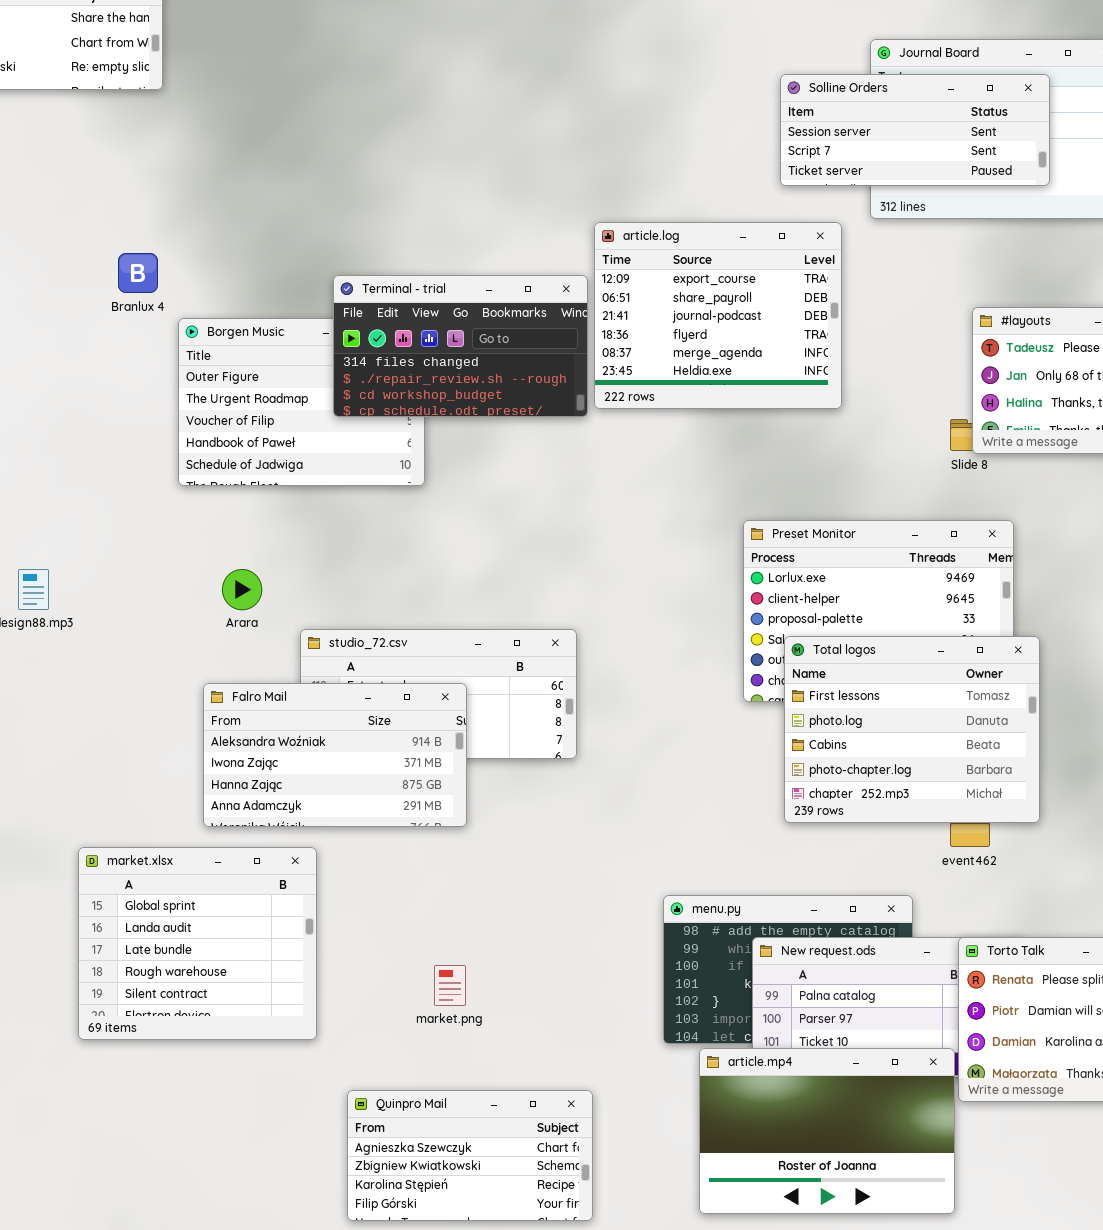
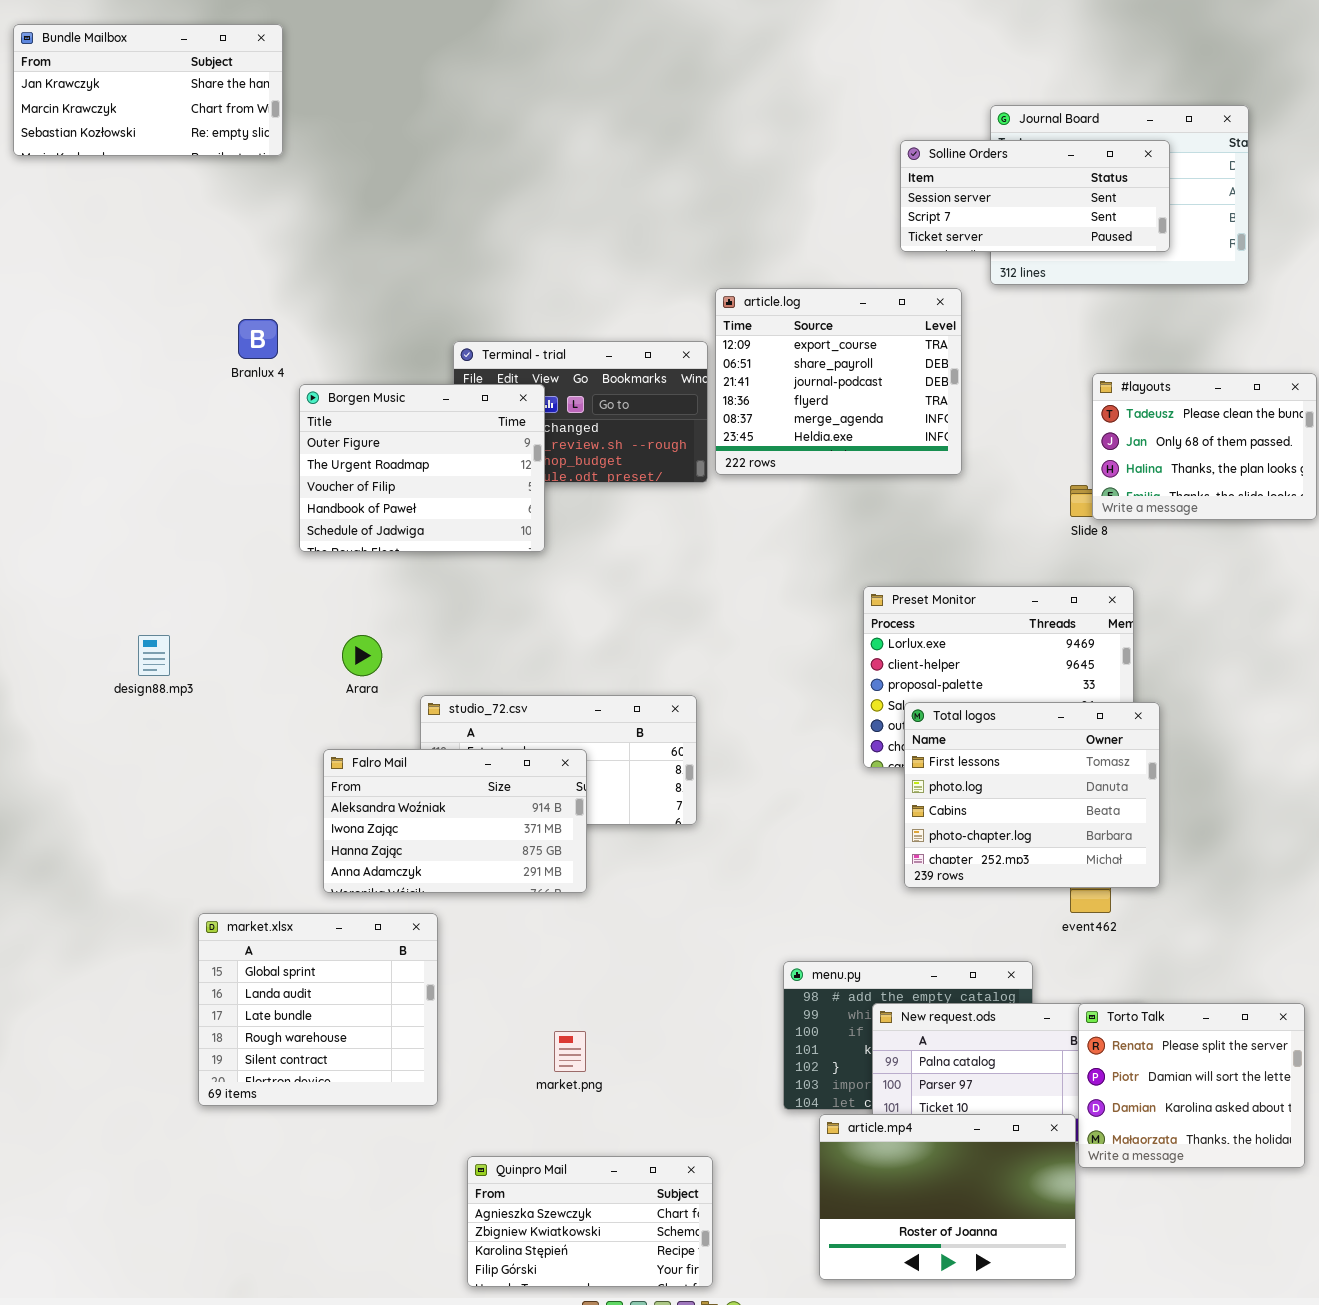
Borgen Music: [178,318,425,486] -> [299,384,545,552], raised

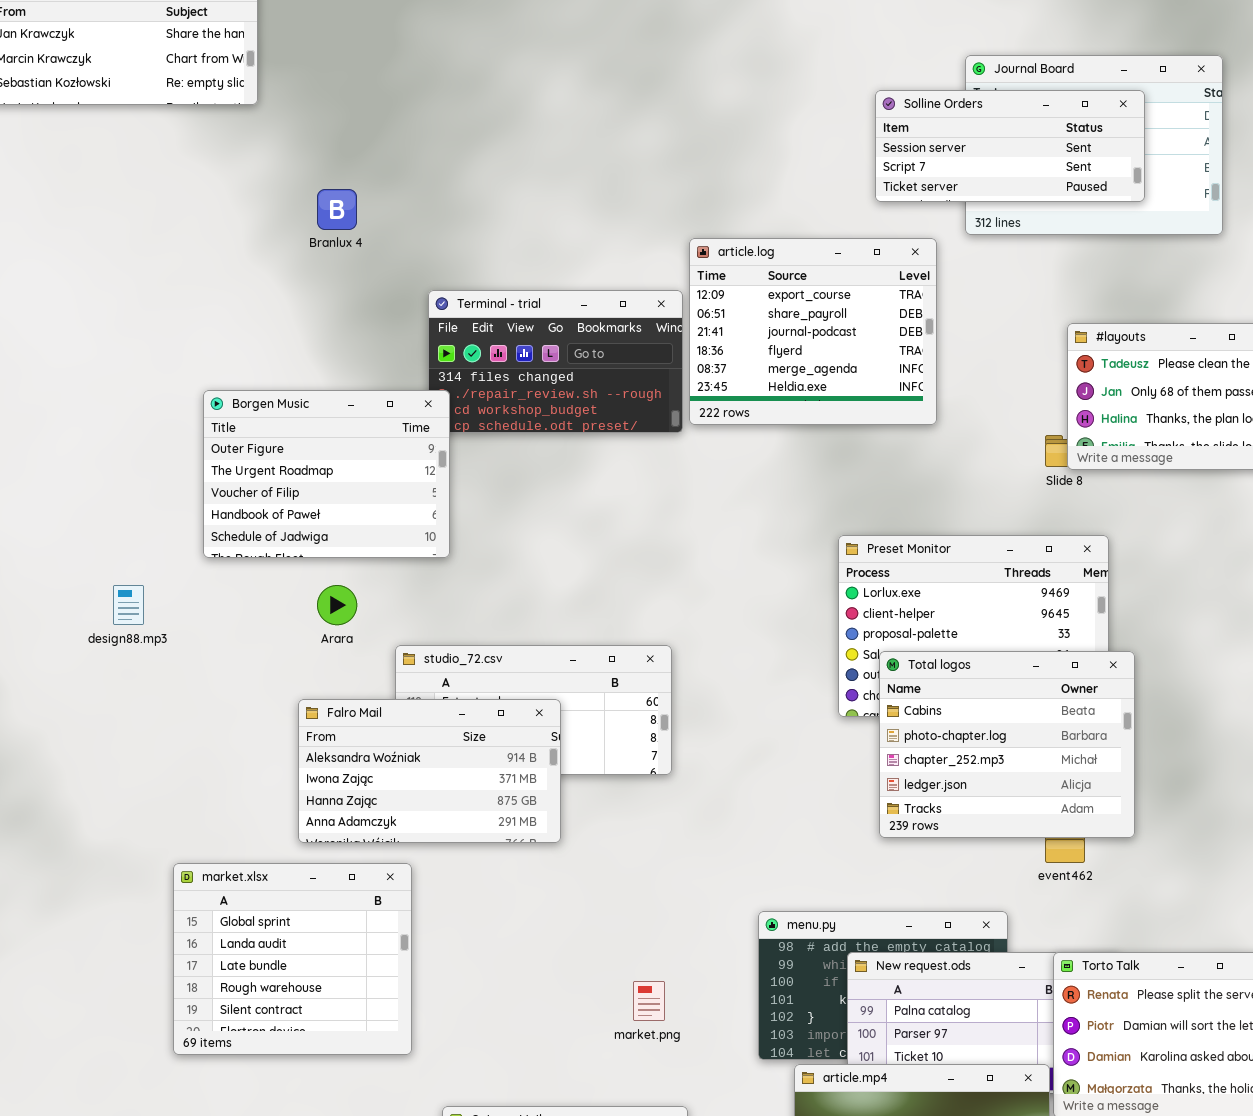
Branlux 4: [238,319,278,359] -> [317,189,357,230], moved
Borgen Music: [299,384,545,552] -> [203,390,450,558], moved
Total logos: [904,702,1160,888] -> [879,651,1135,838], scrolled down 2 rows
market.png: [554,1031,586,1072] -> [633,981,665,1021], moved

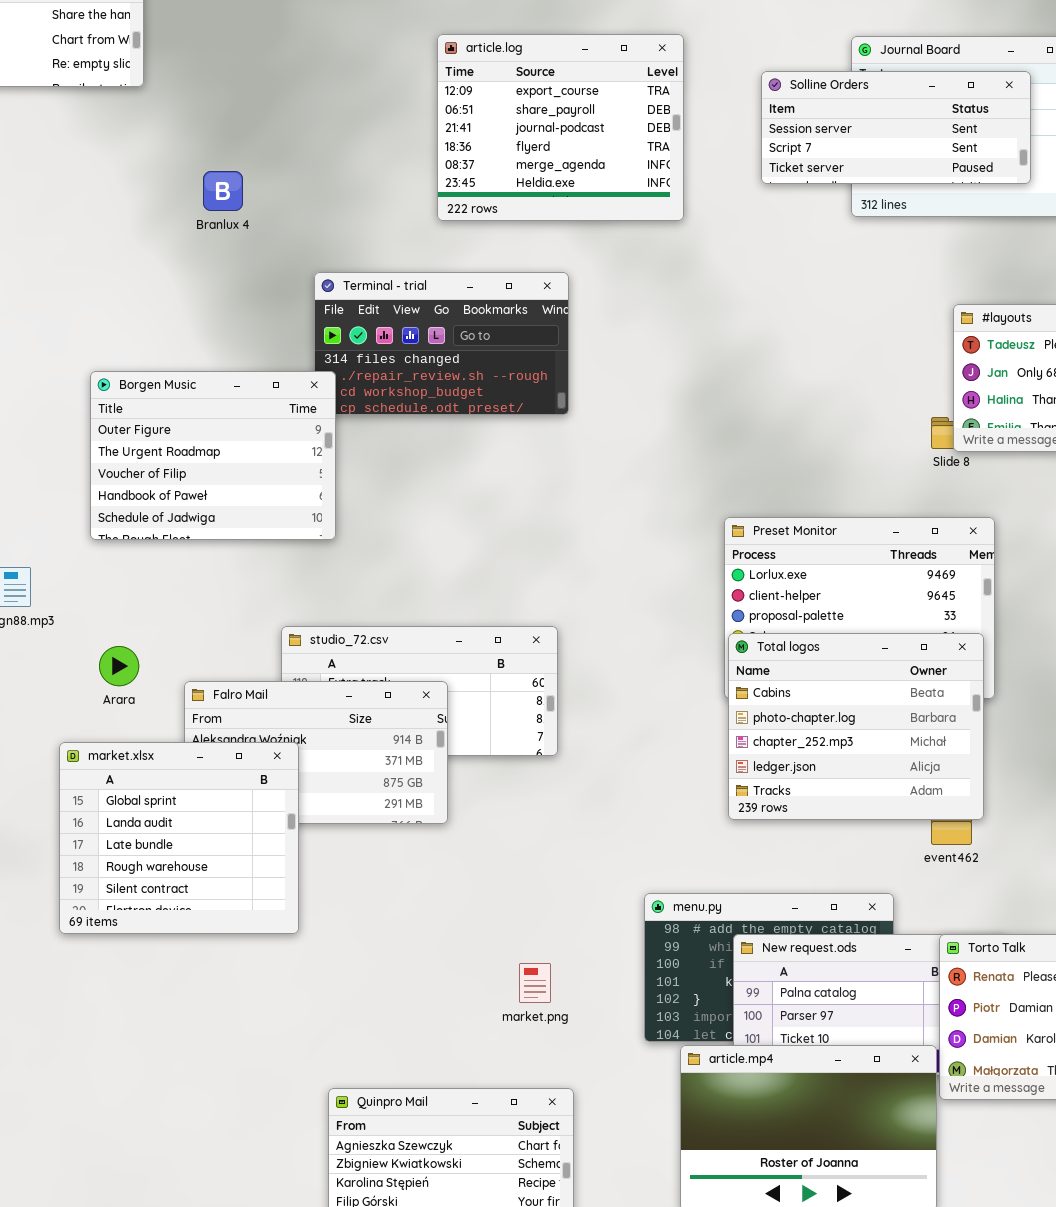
article.log: [689,238,937,425] -> [437,34,684,221], moved
Arara: [317,585,357,625] -> [99,646,139,686], moved
Total logos: [879,651,1135,838] -> [728,633,984,820], moved
market.xlsx: [173,863,412,1055] -> [59,742,299,934], moved

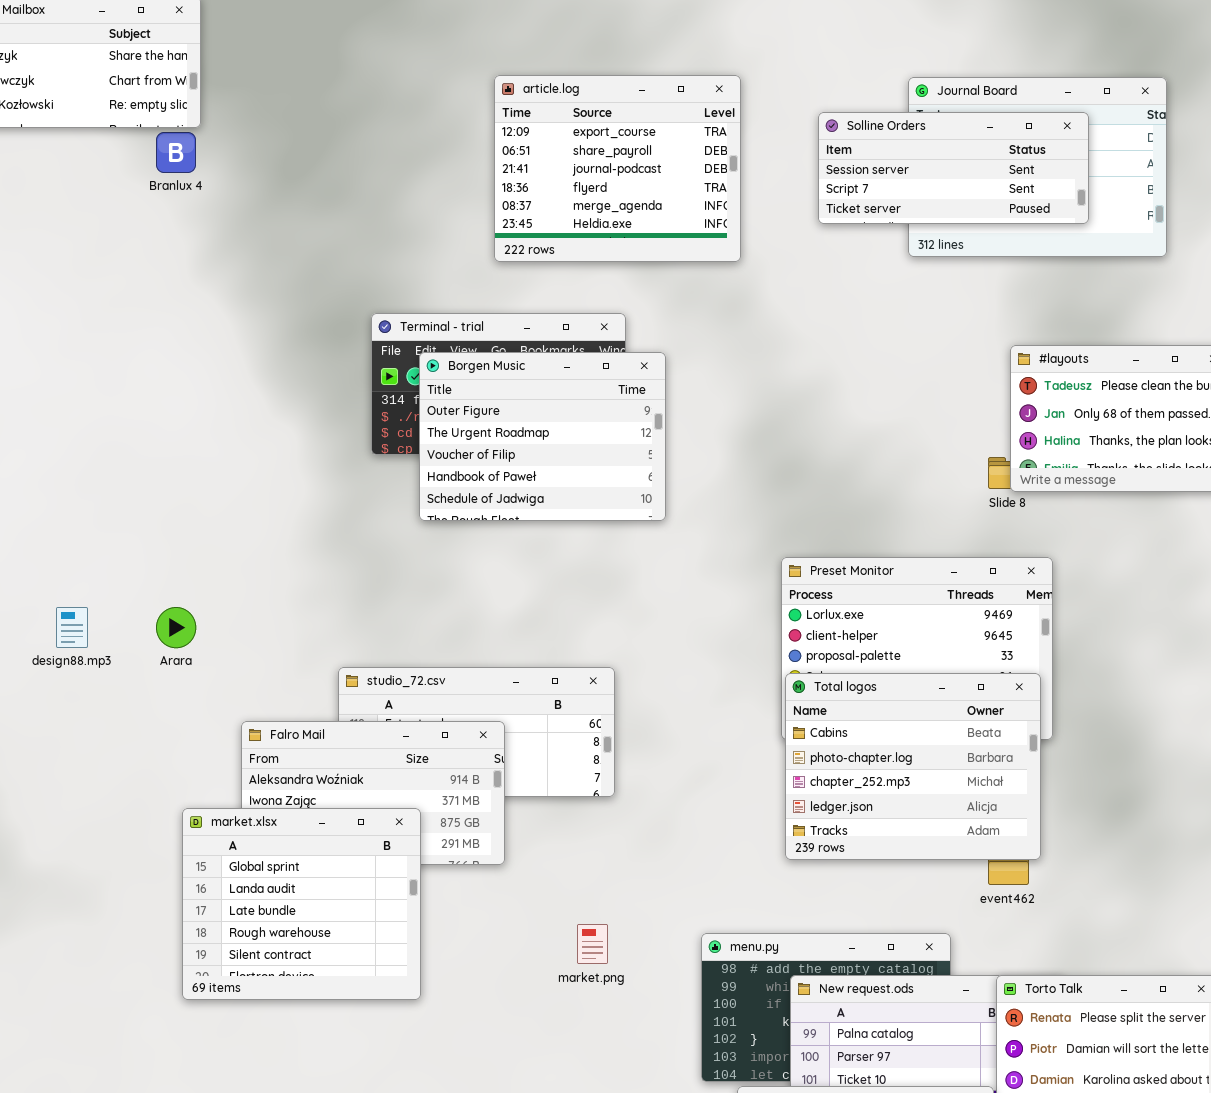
Branlux 4: [203,171,243,211] -> [156,132,196,173], moved
Borgen Music: [90,371,336,540] -> [419,352,666,521], moved
Arara: [99,646,139,686] -> [156,607,196,648], moved
market.xlsx: [59,742,299,934] -> [182,808,421,1000], moved
market.png: [519,963,551,1003] -> [577,924,608,964], moved

